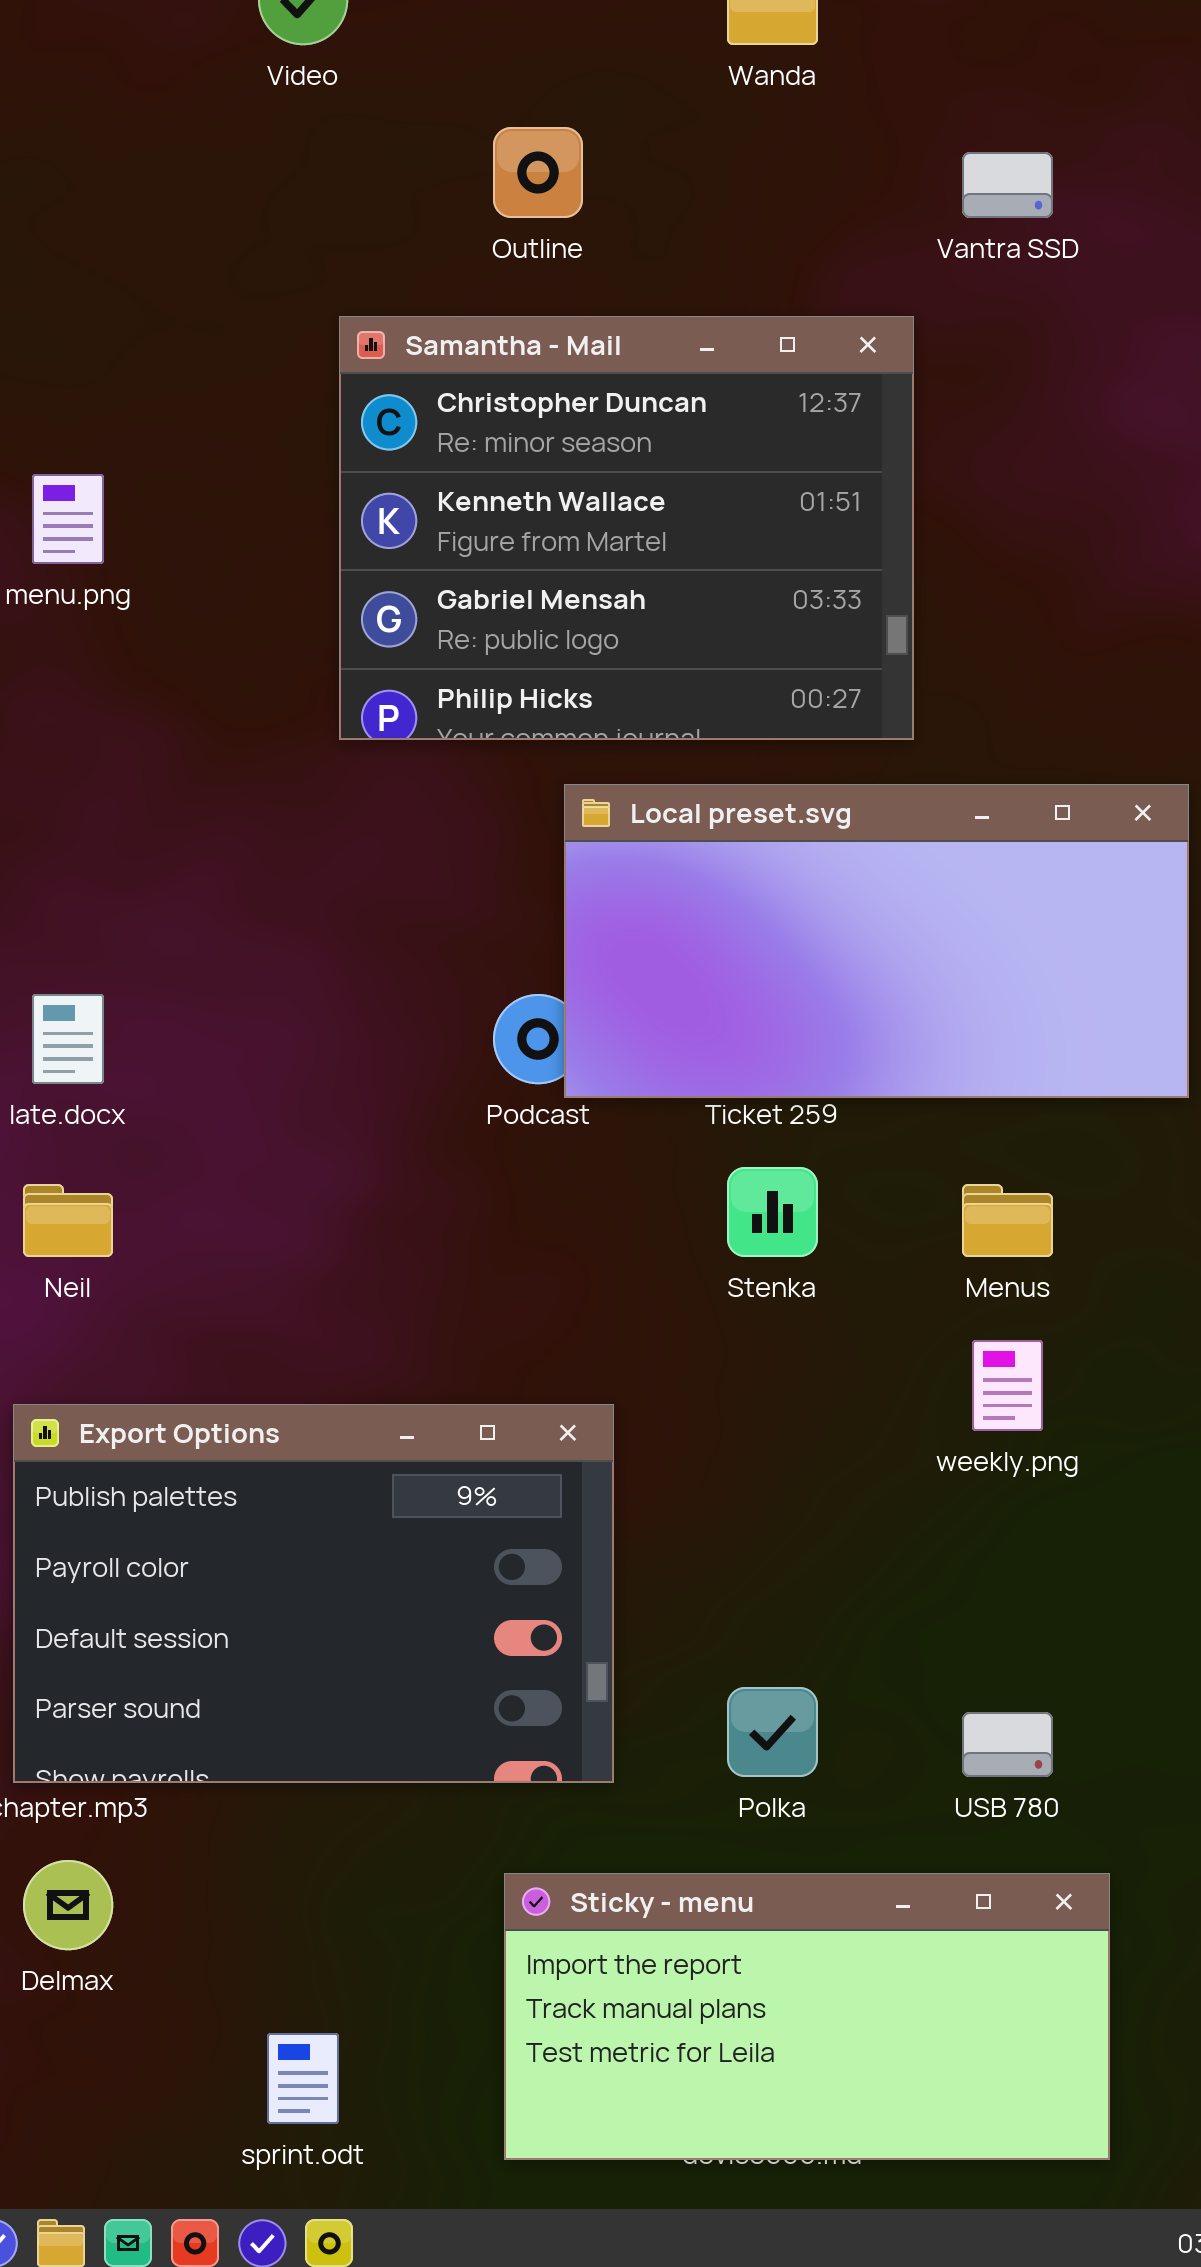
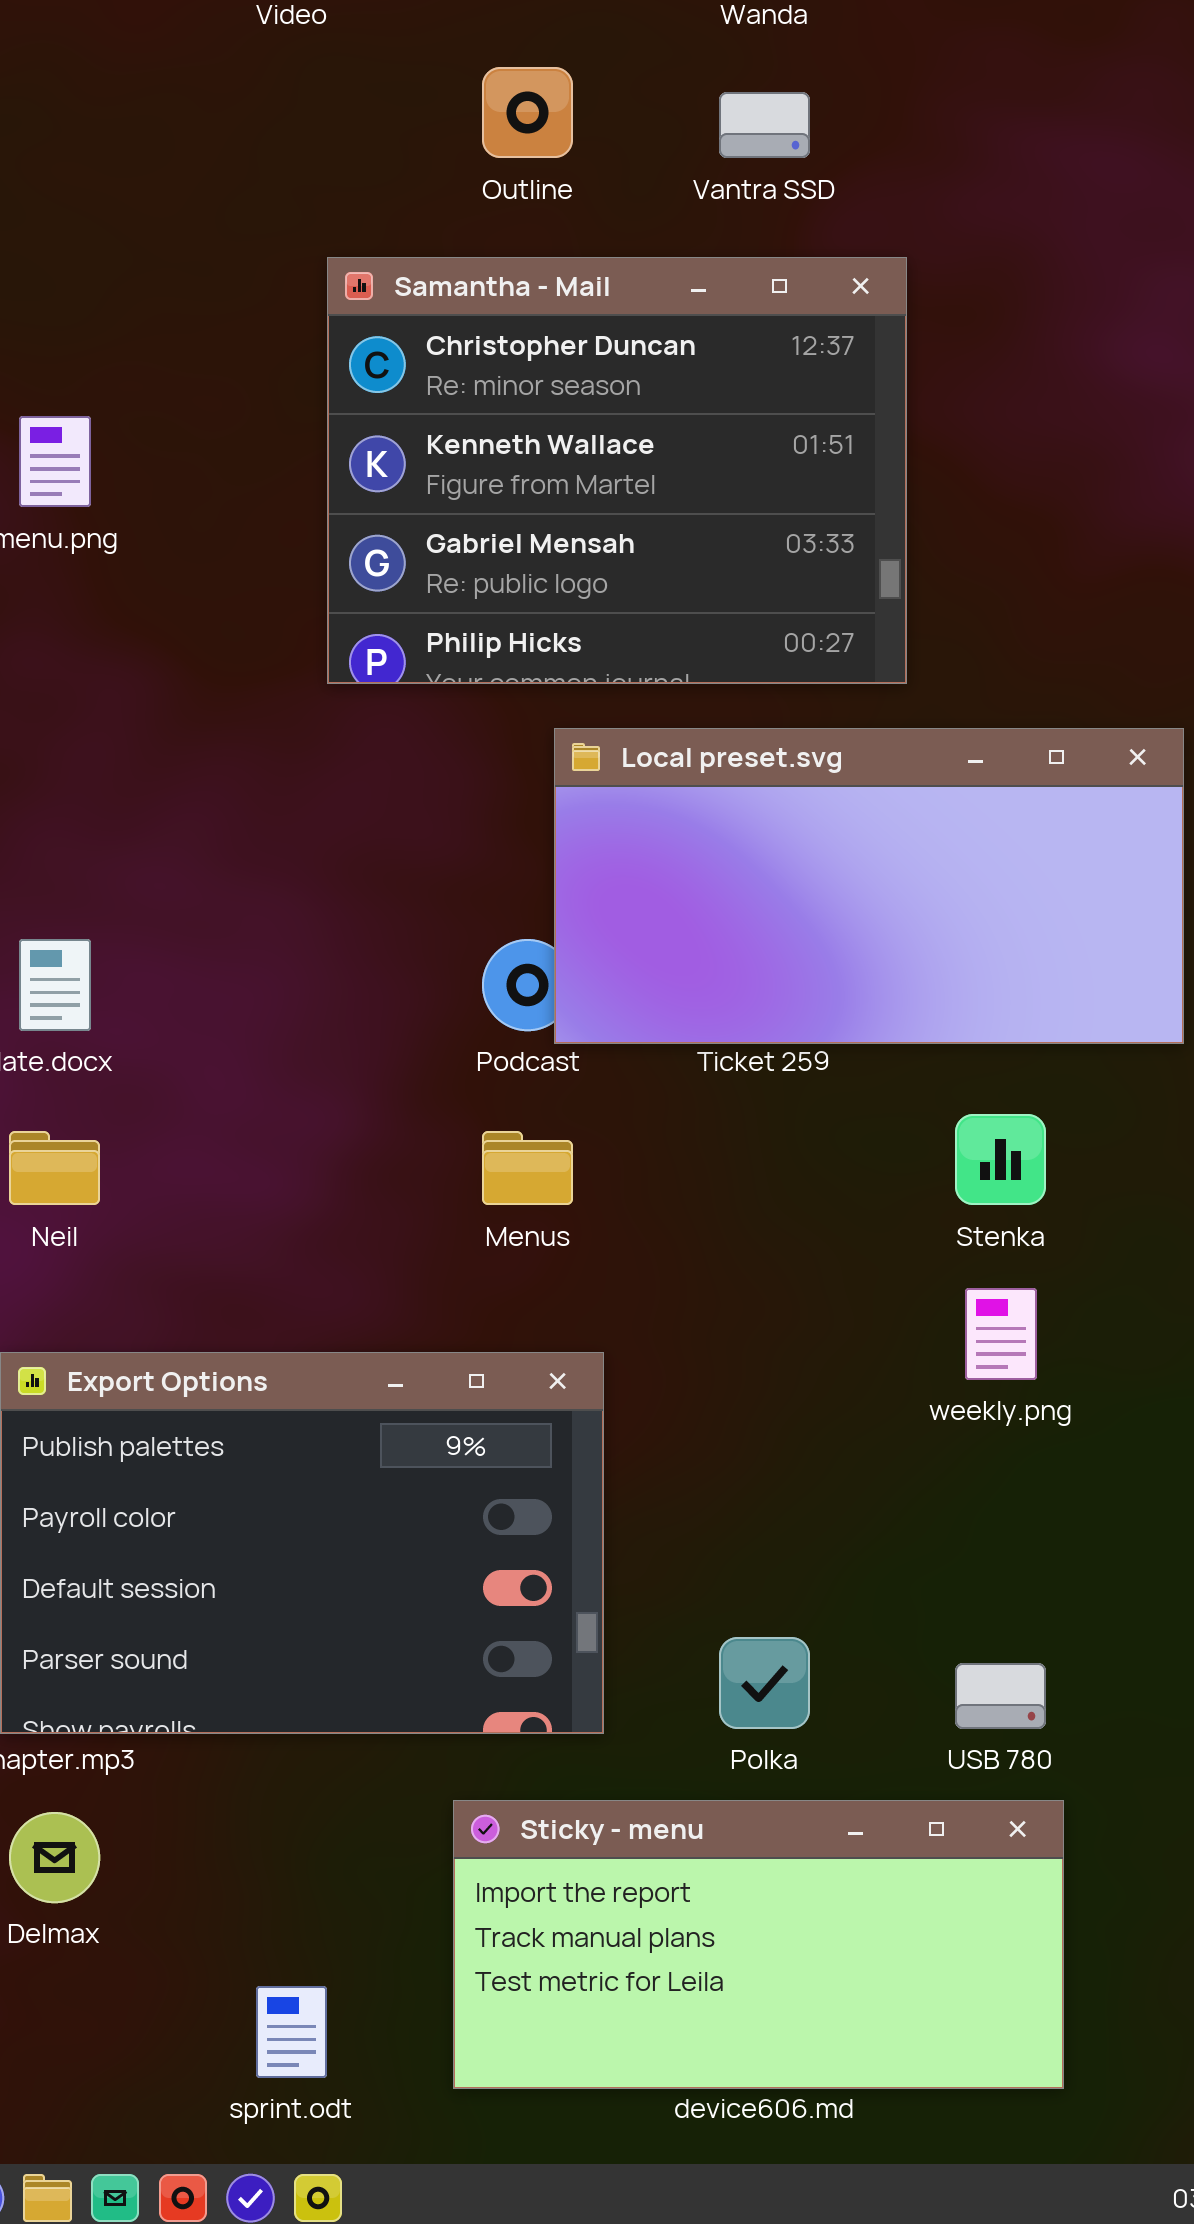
Vantra SSD: [962,152,1053,218] -> [719,92,810,158], moved
Stenka: [727,1167,818,1257] -> [955,1114,1046,1205], moved
Menus: [962,1184,1053,1257] -> [482,1131,573,1205], moved
Sticky - menu: [504,1873,1110,2160] -> [453,1800,1064,2089], moved

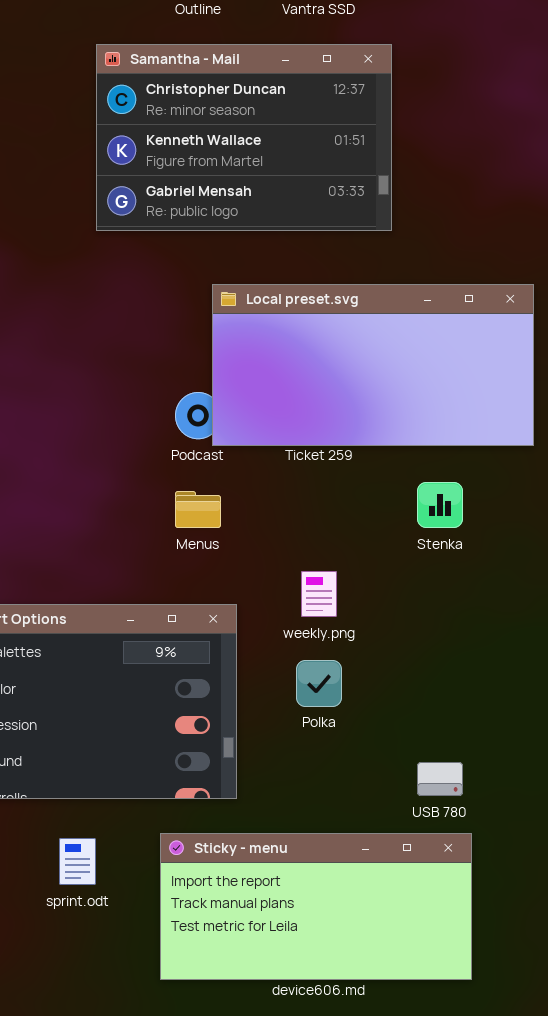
Samantha - Mail: [327,257,907,684] -> [96,44,392,231], resized
weekly.png: [965,1288,1037,1380] -> [301,571,337,617], moved
Polka: [719,1637,810,1729] -> [296,660,342,707], moved
sprint.odt: [256,1986,327,2078] -> [59,838,96,885], moved

